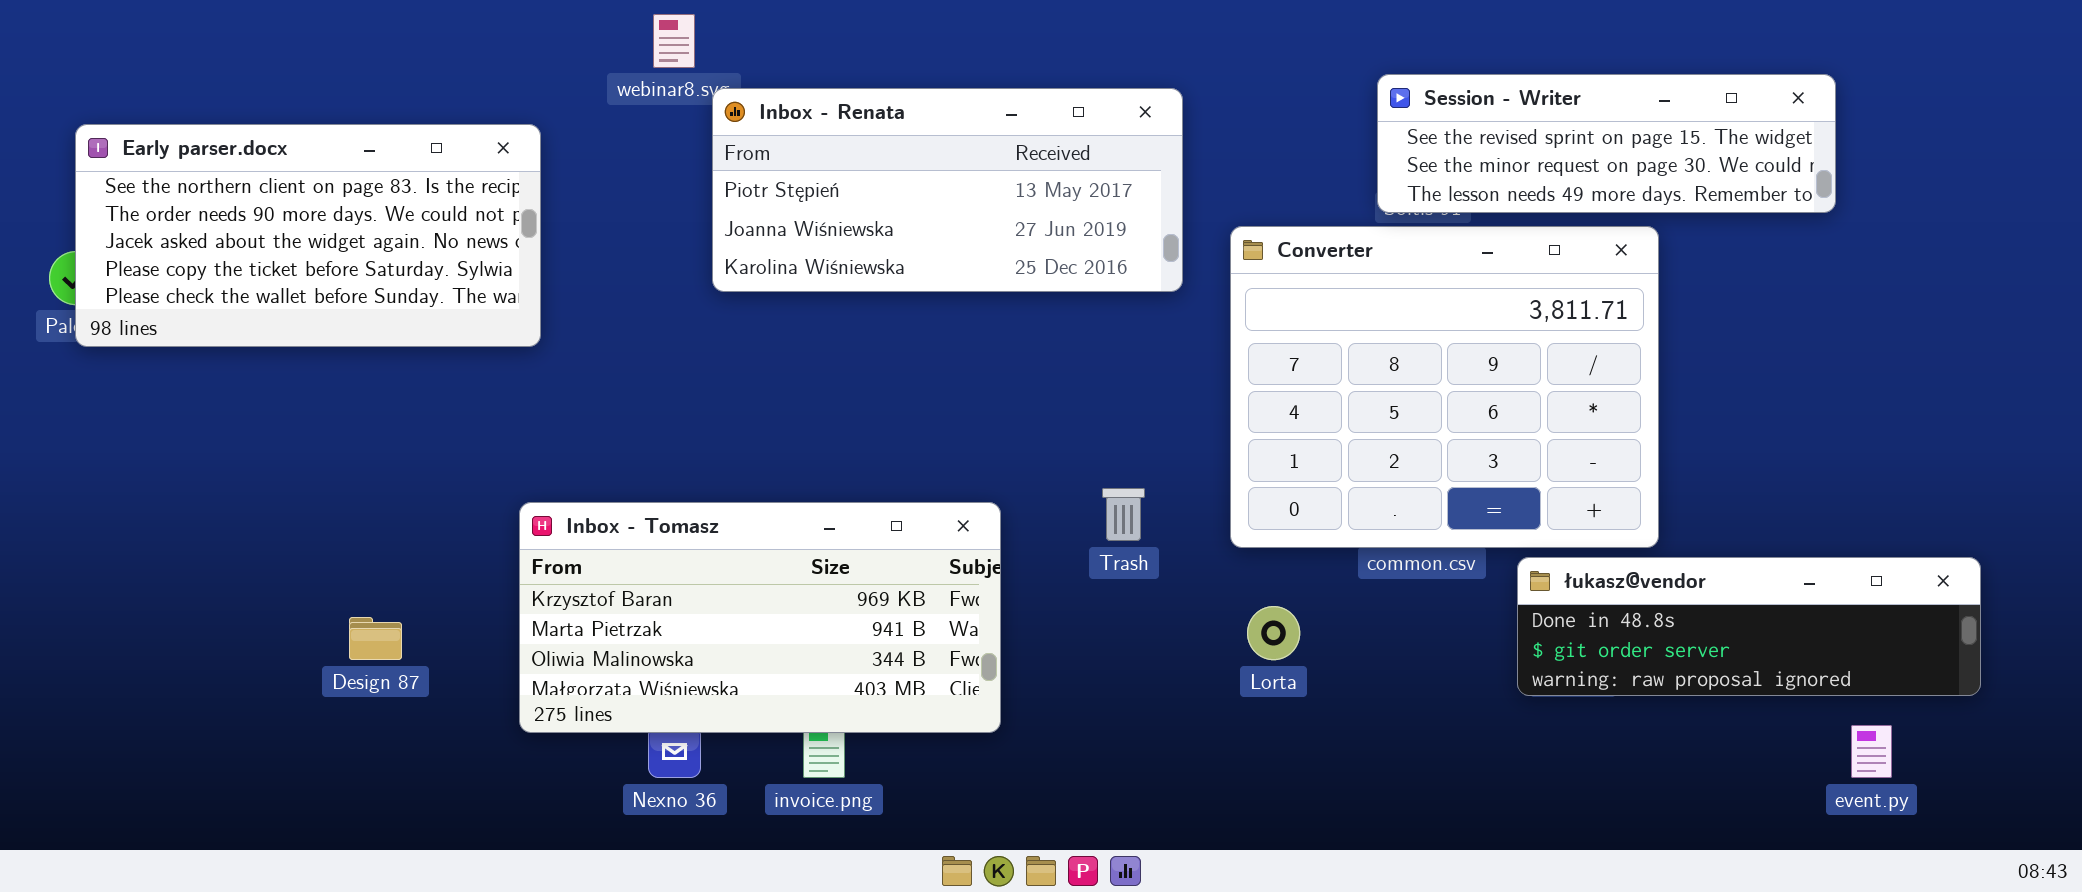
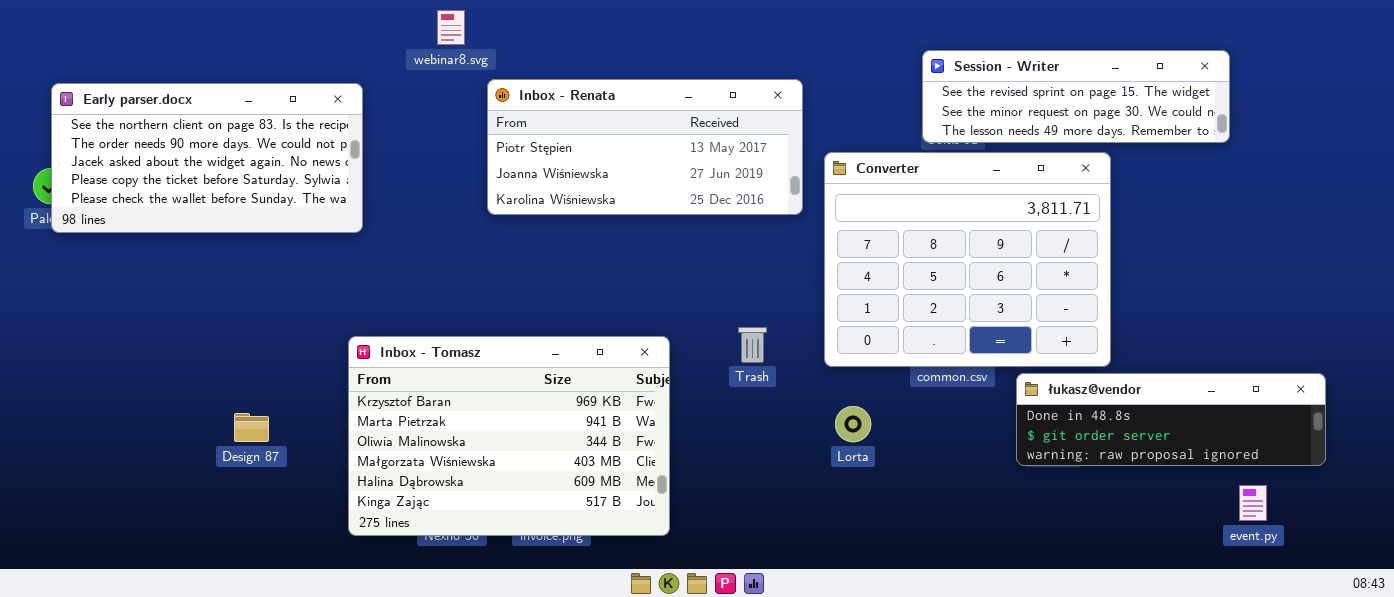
Inbox - Renata: [712,88,1183,292] -> [487,79,803,215], moved
Inbox - Tomasz: [519,502,1001,733] -> [348,336,670,536], resized

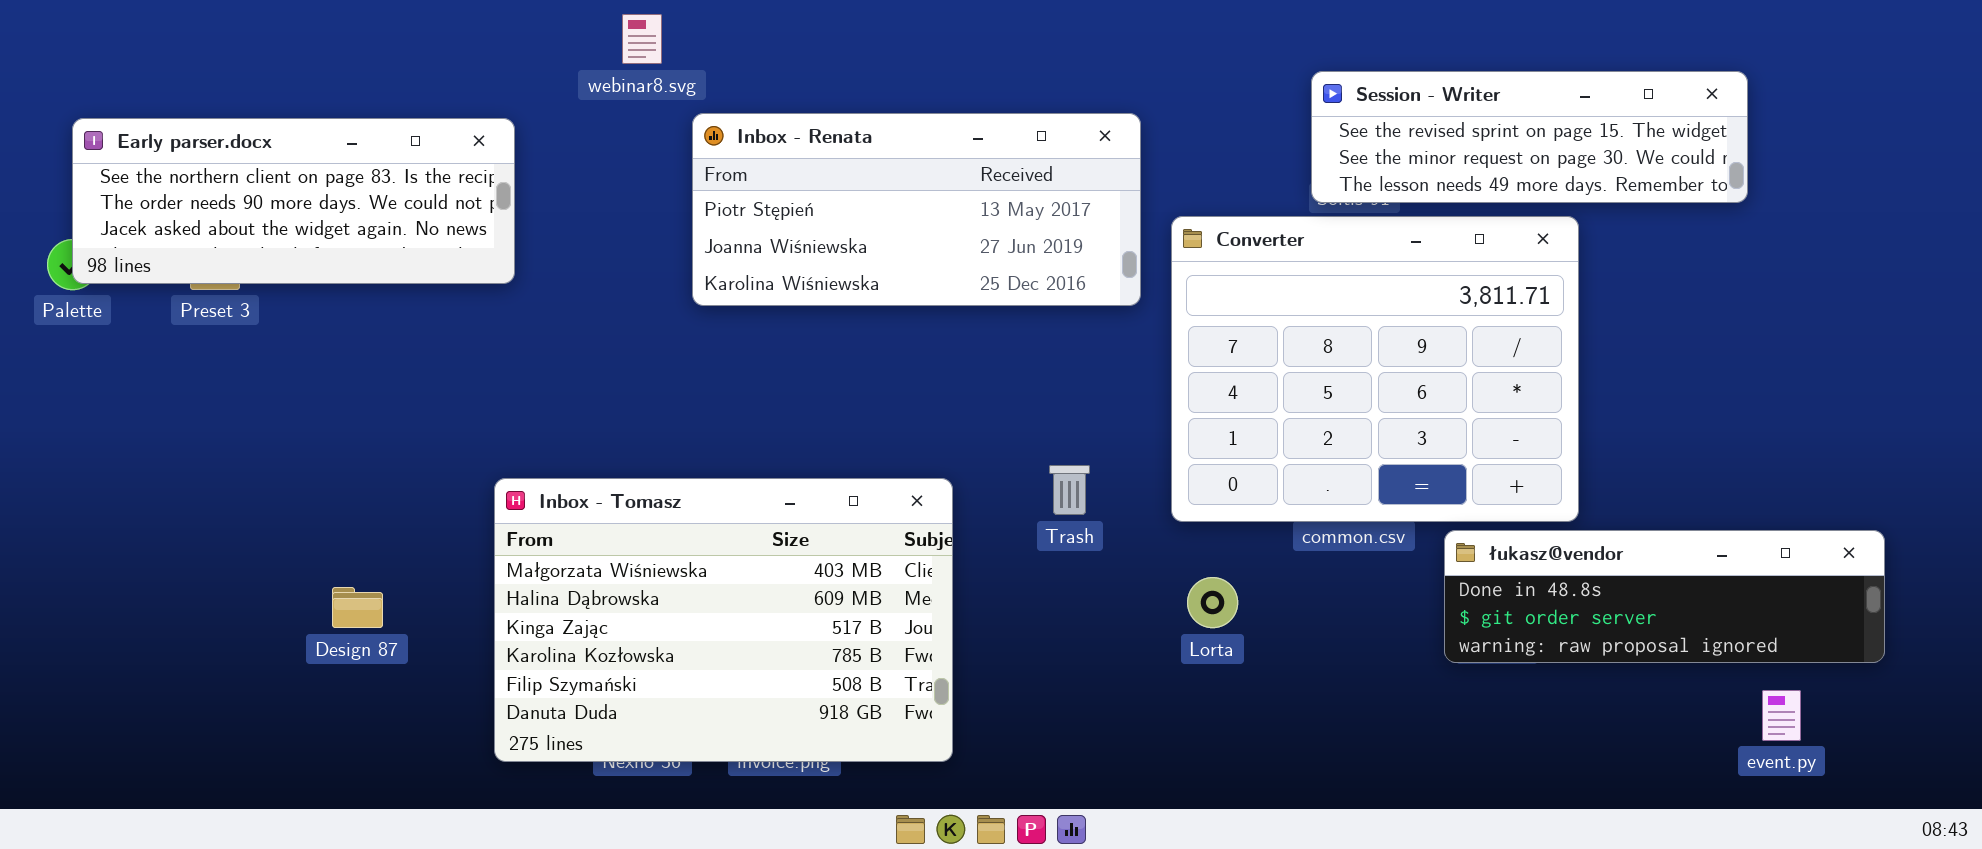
Early parser.docx: [51,83,363,233] -> [72,118,515,284], resized
Inbox - Tomasz: [348,336,670,536] -> [494,478,953,762], scrolled down 3 rows

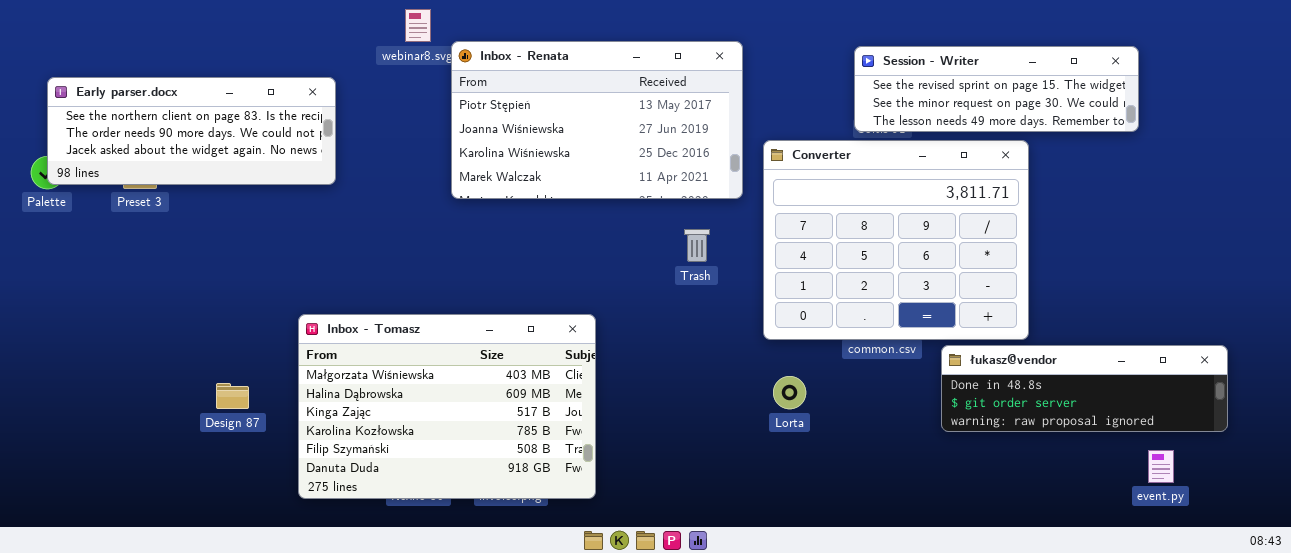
Inbox - Renata: [692,113,1141,306] -> [451,41,743,199], resized
Trash: [1049,465,1090,515] -> [684,229,710,262], moved
Inbox - Tomasz: [494,478,953,762] -> [298,314,596,499], moved

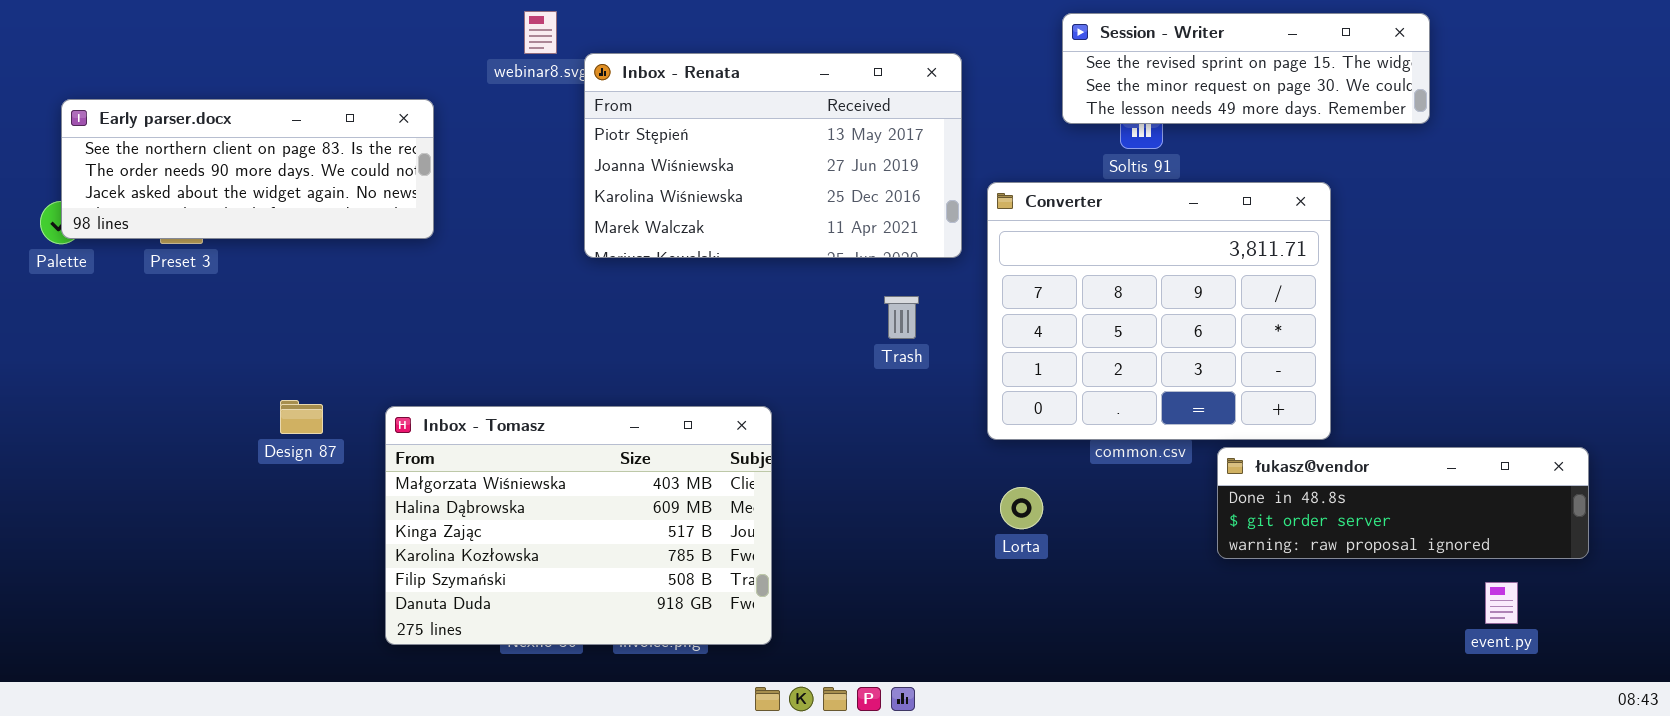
Session - Writer: [854,46,1139,132] -> [1062,13,1430,124], moved
Design 87: [216,383,249,409] -> [280,400,323,434], moved

